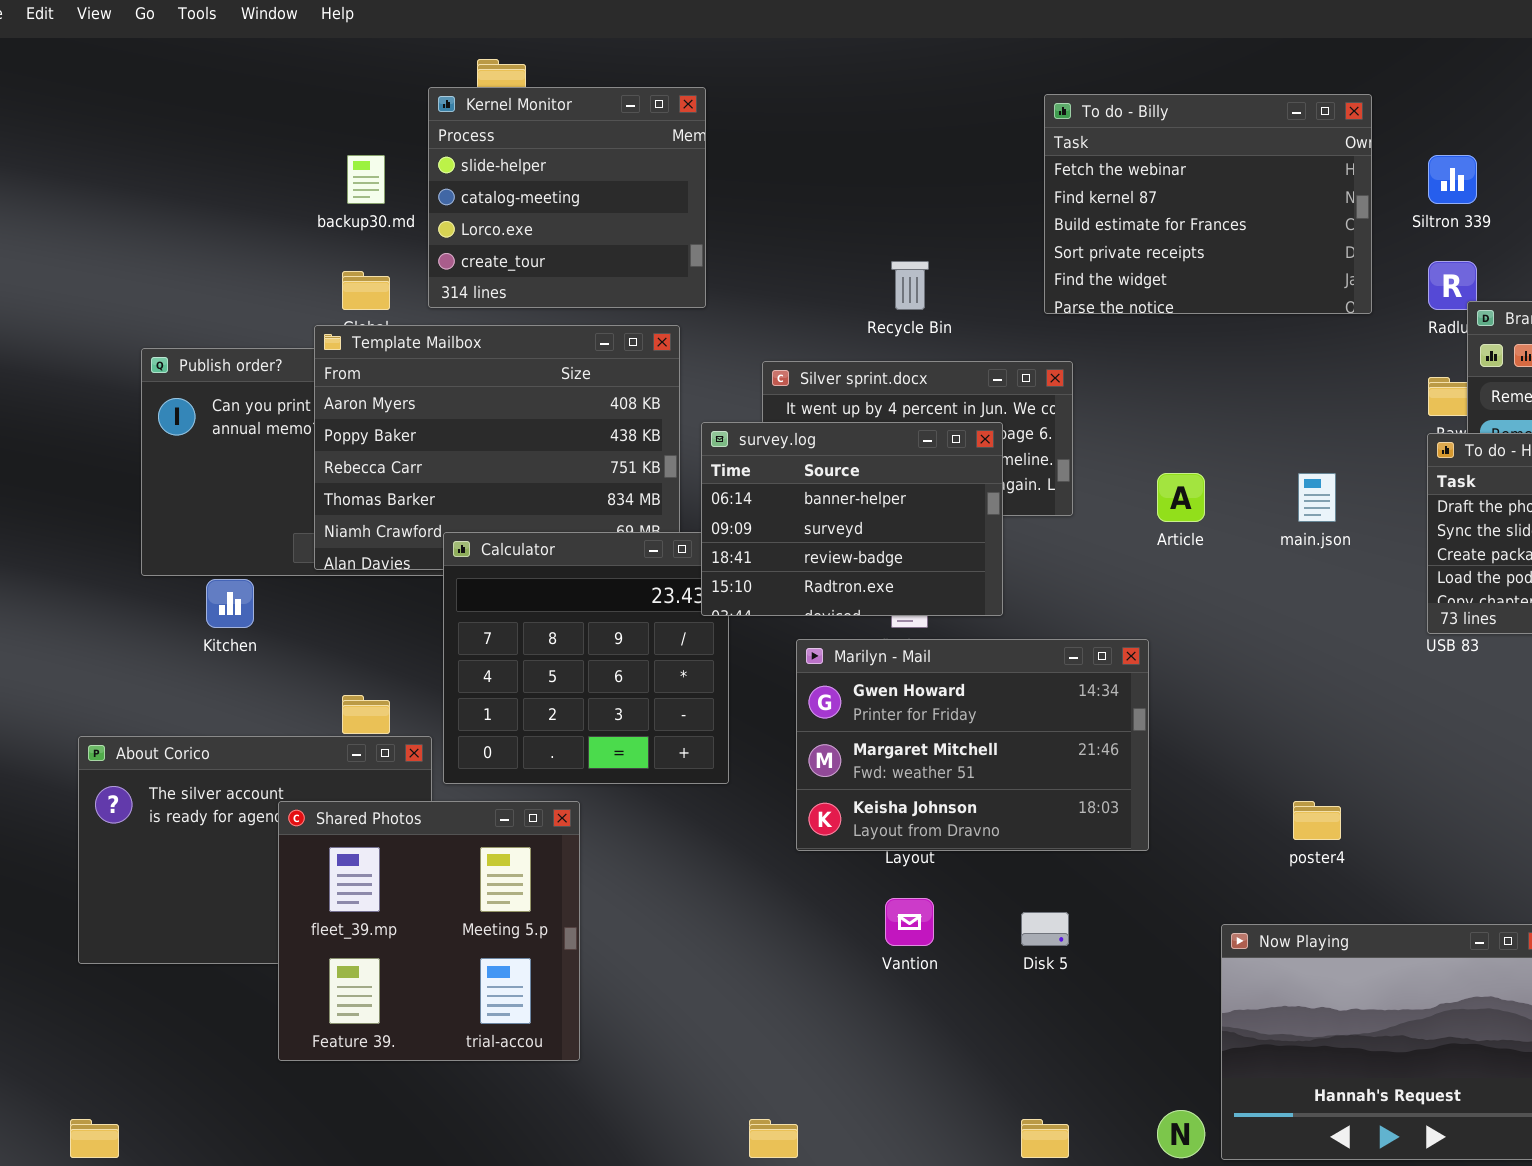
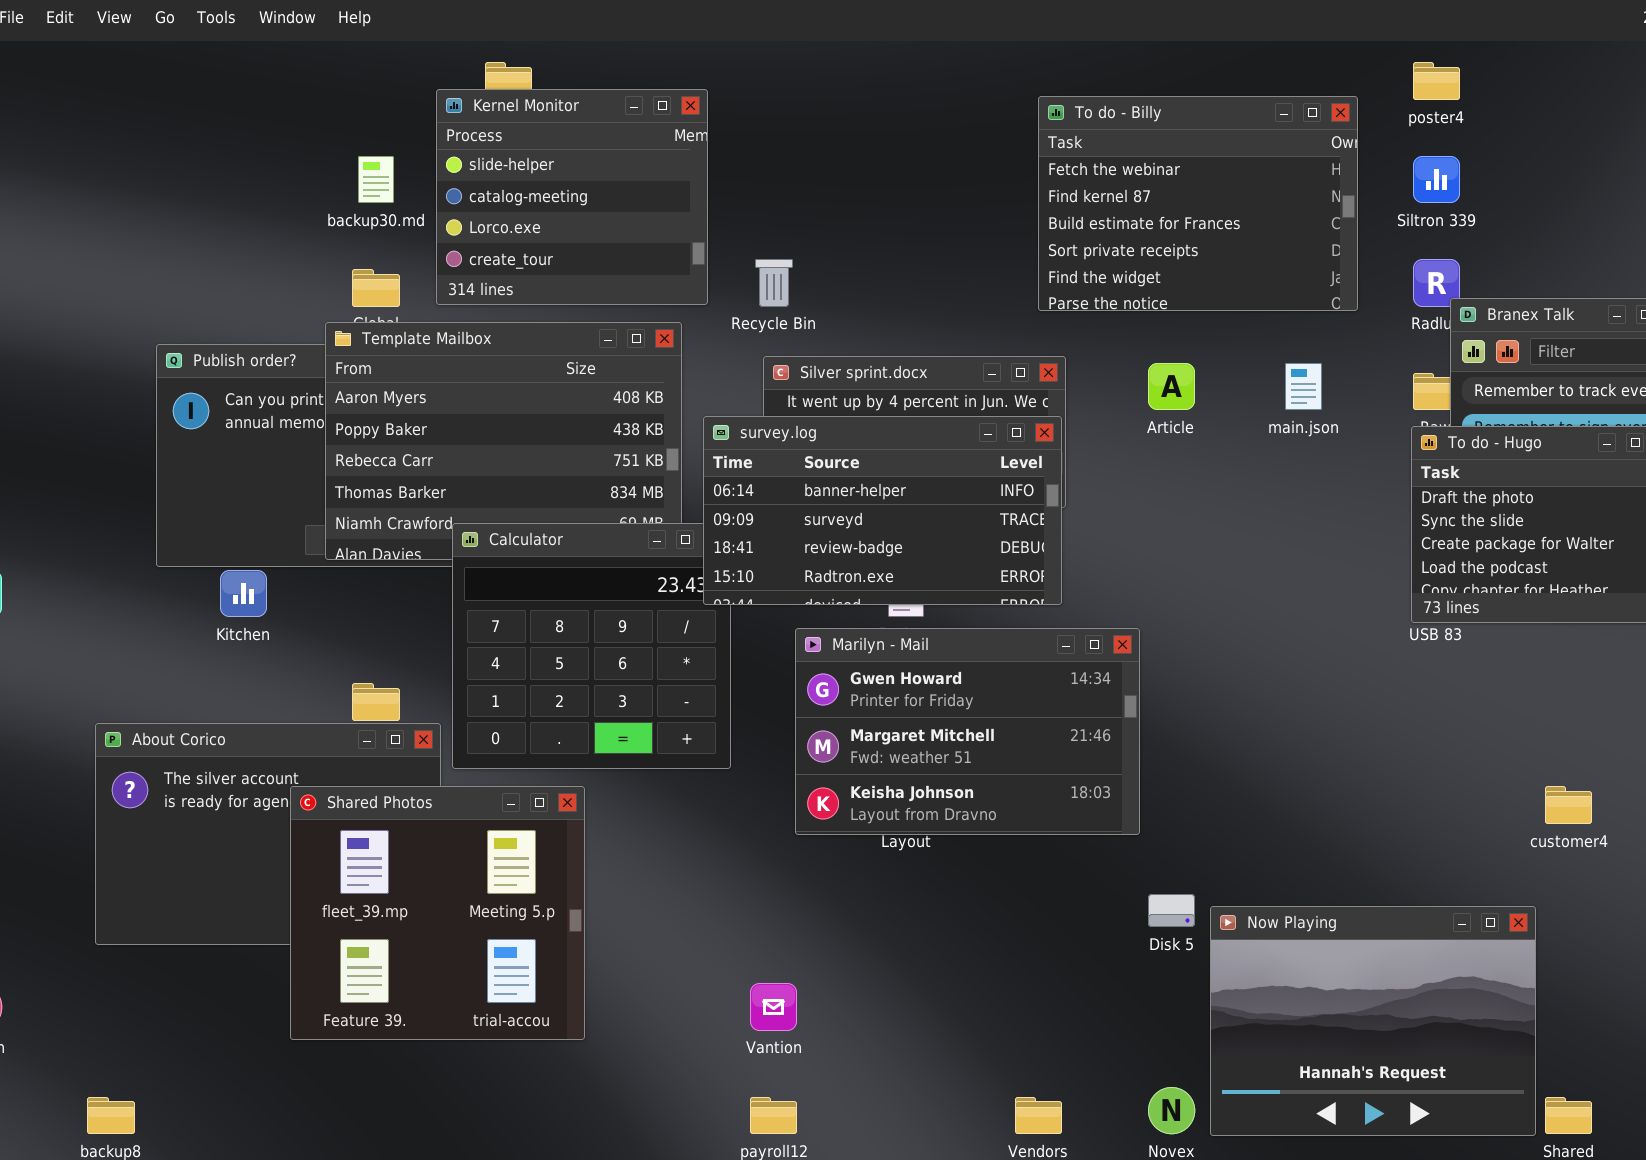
Recycle Bin: [891,261,929,310] -> [755,259,793,307], moved
survey.log: [701,422,1003,616] -> [703,416,1062,605], resized
Article: [1157,473,1205,522] -> [1148,363,1195,410], moved
main.json: [1298,473,1336,522] -> [1285,363,1322,410], moved
poster4: [1293,801,1341,840] -> [1413,62,1460,100], moved
Vantion: [885,898,934,946] -> [750,983,797,1031], moved
Disk 5: [1021,912,1069,946] -> [1148,894,1195,927], moved

